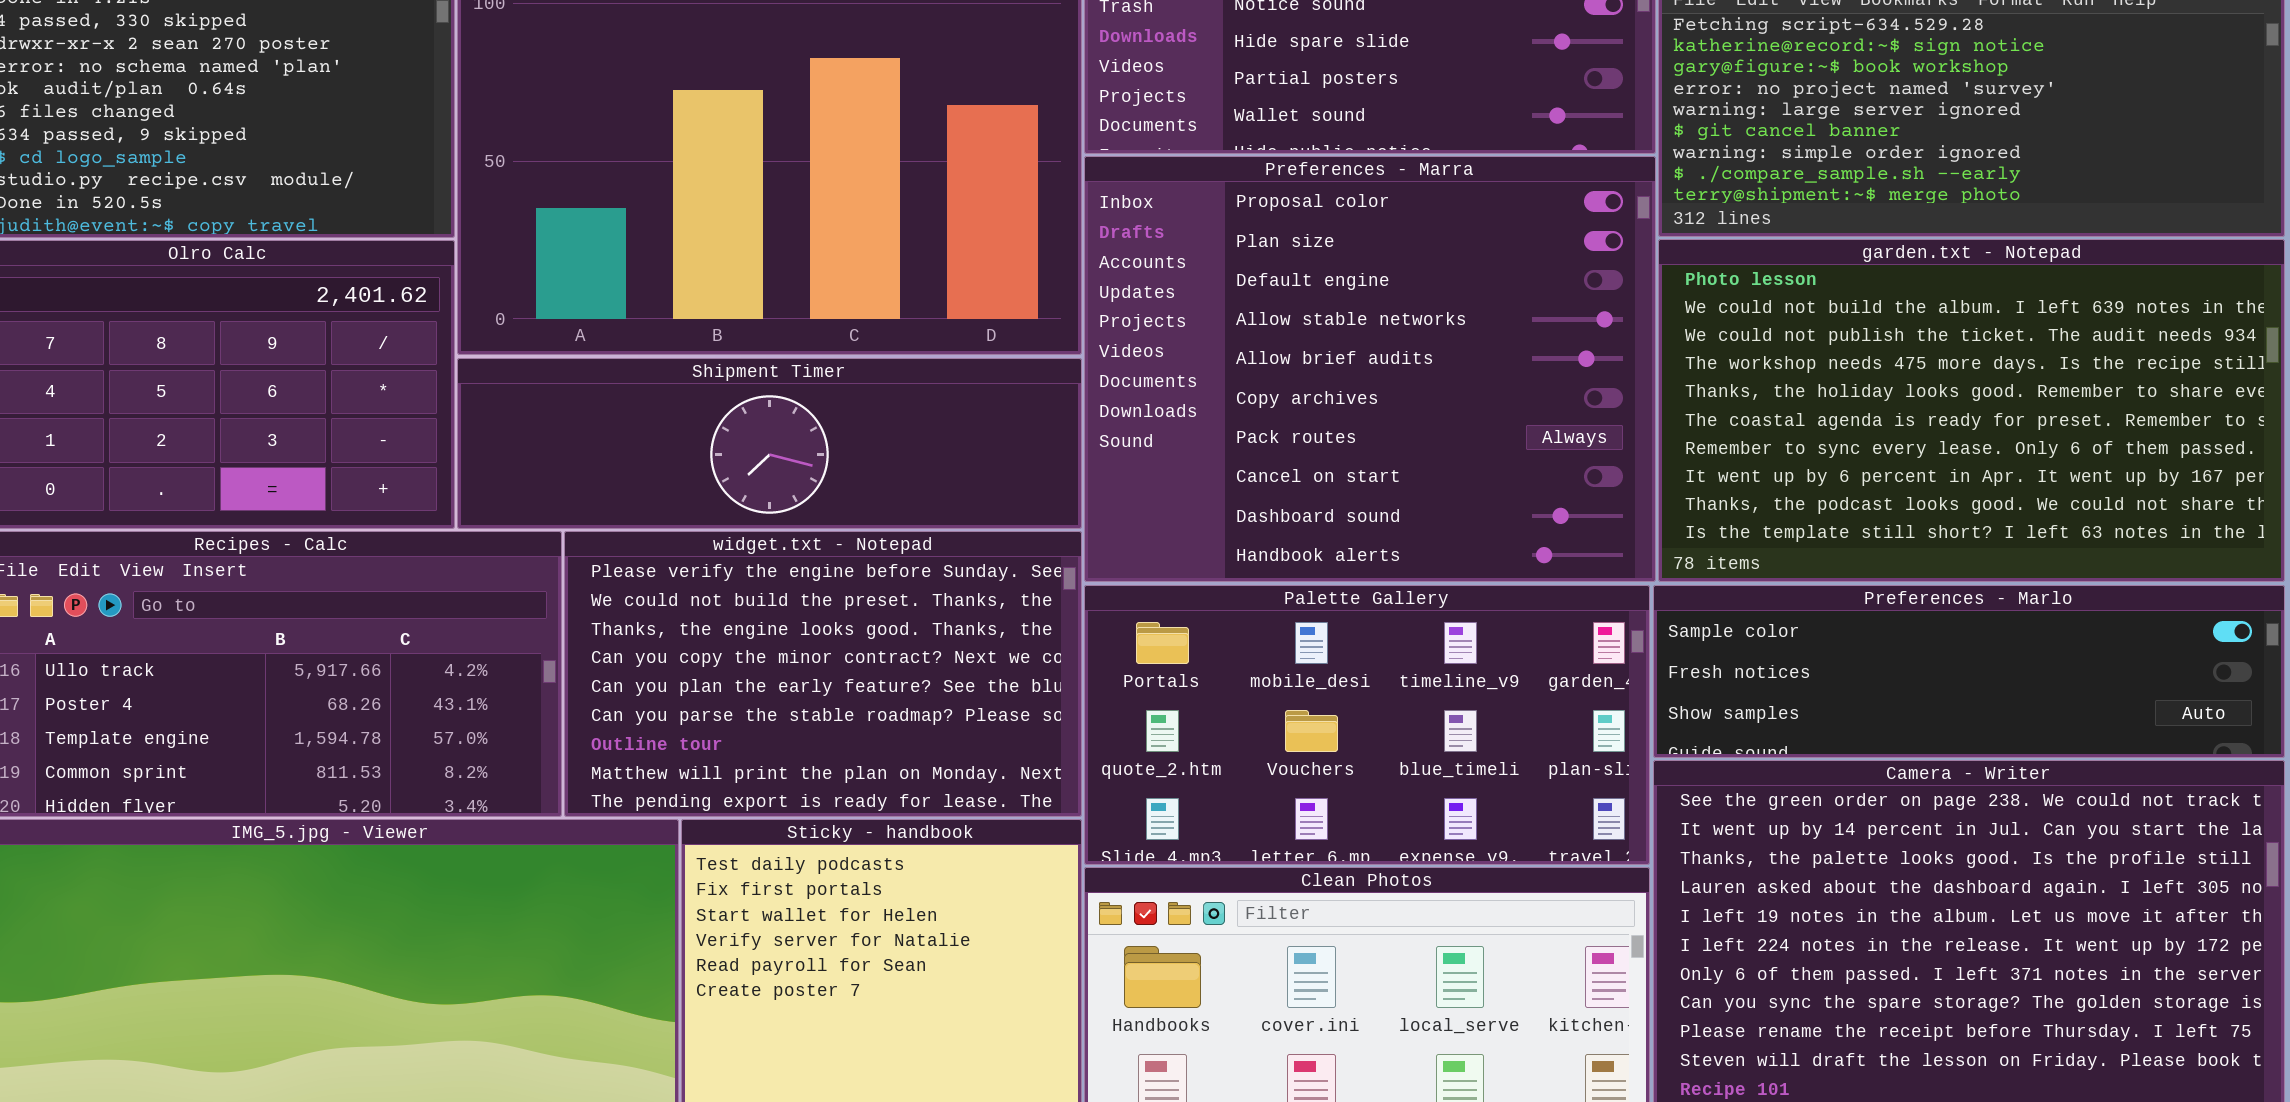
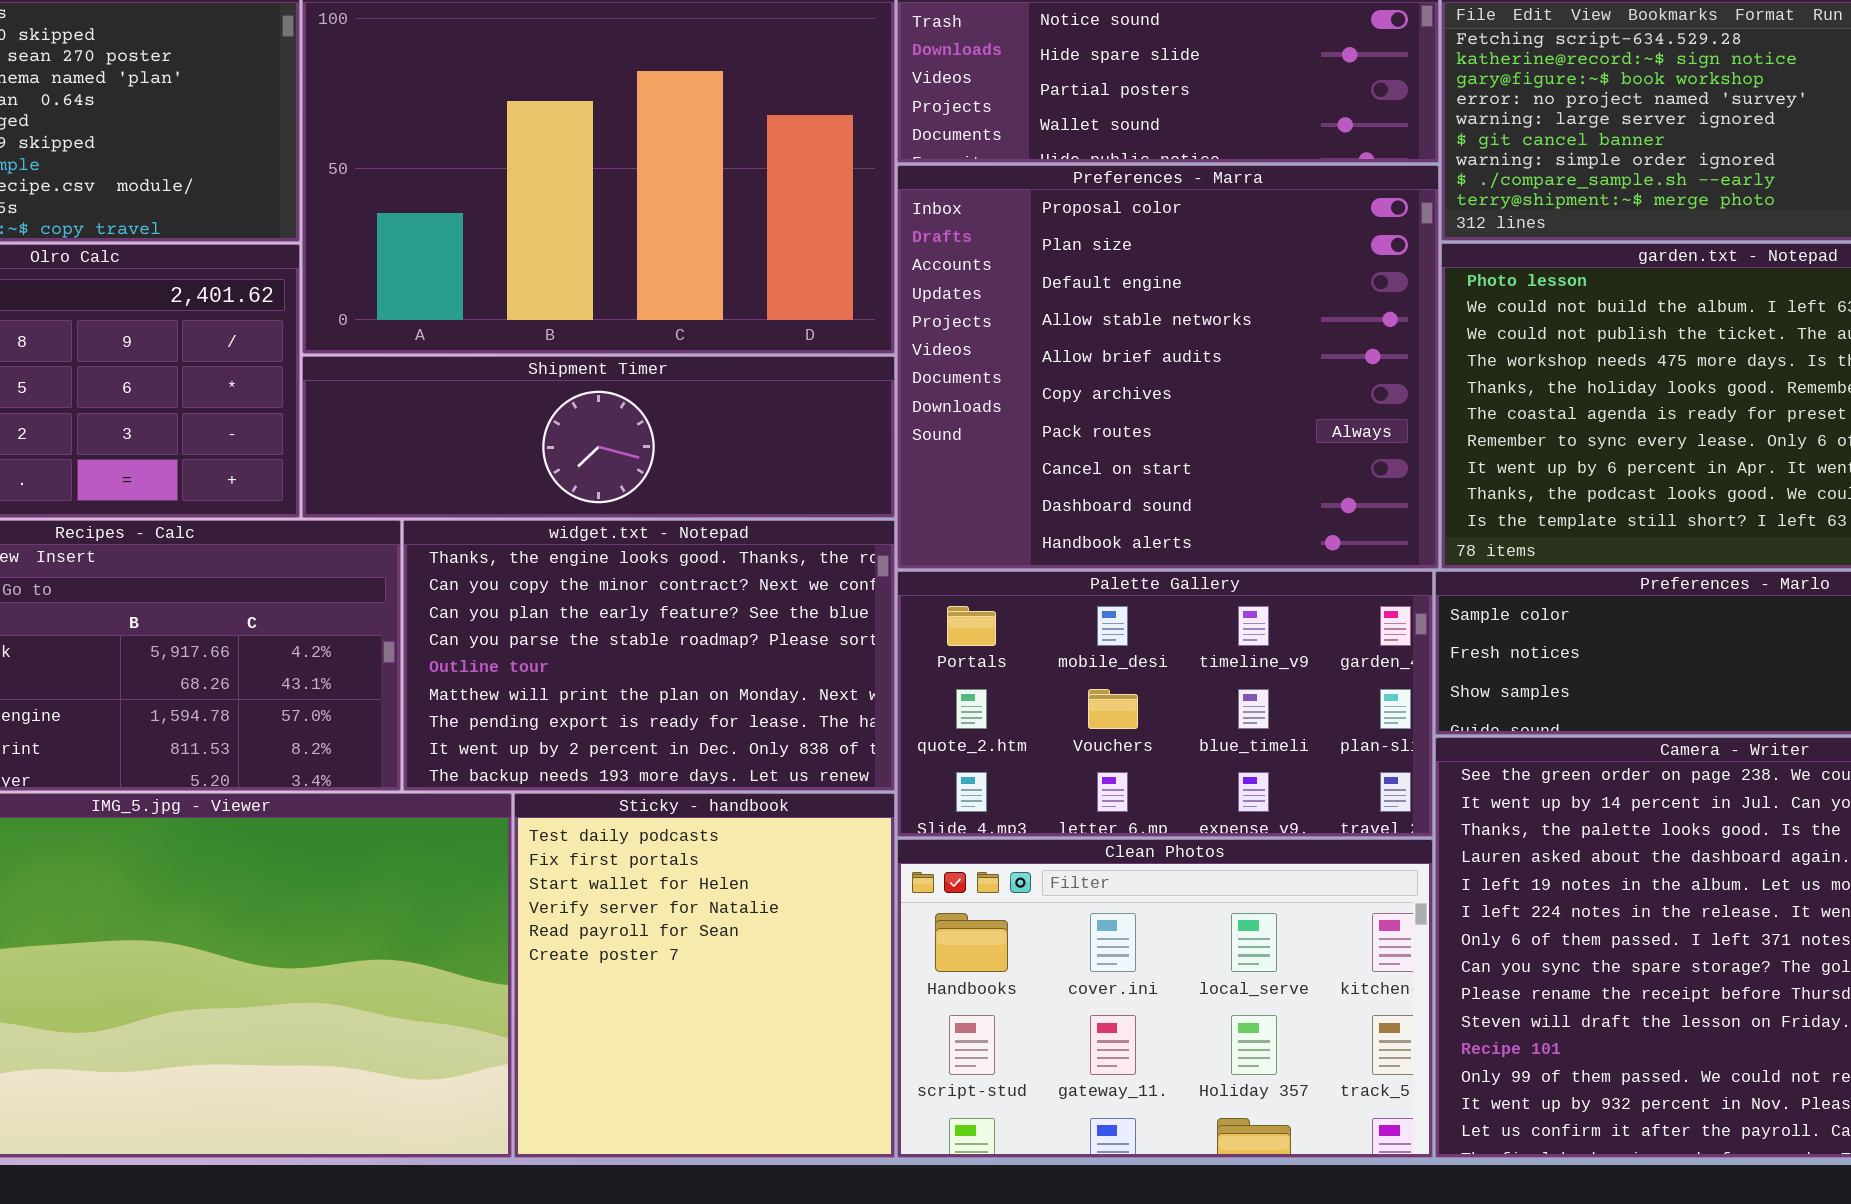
widget.txt - Notepad: [564,531,1082,817] -> [403,520,895,791], scrolled down 2 rows

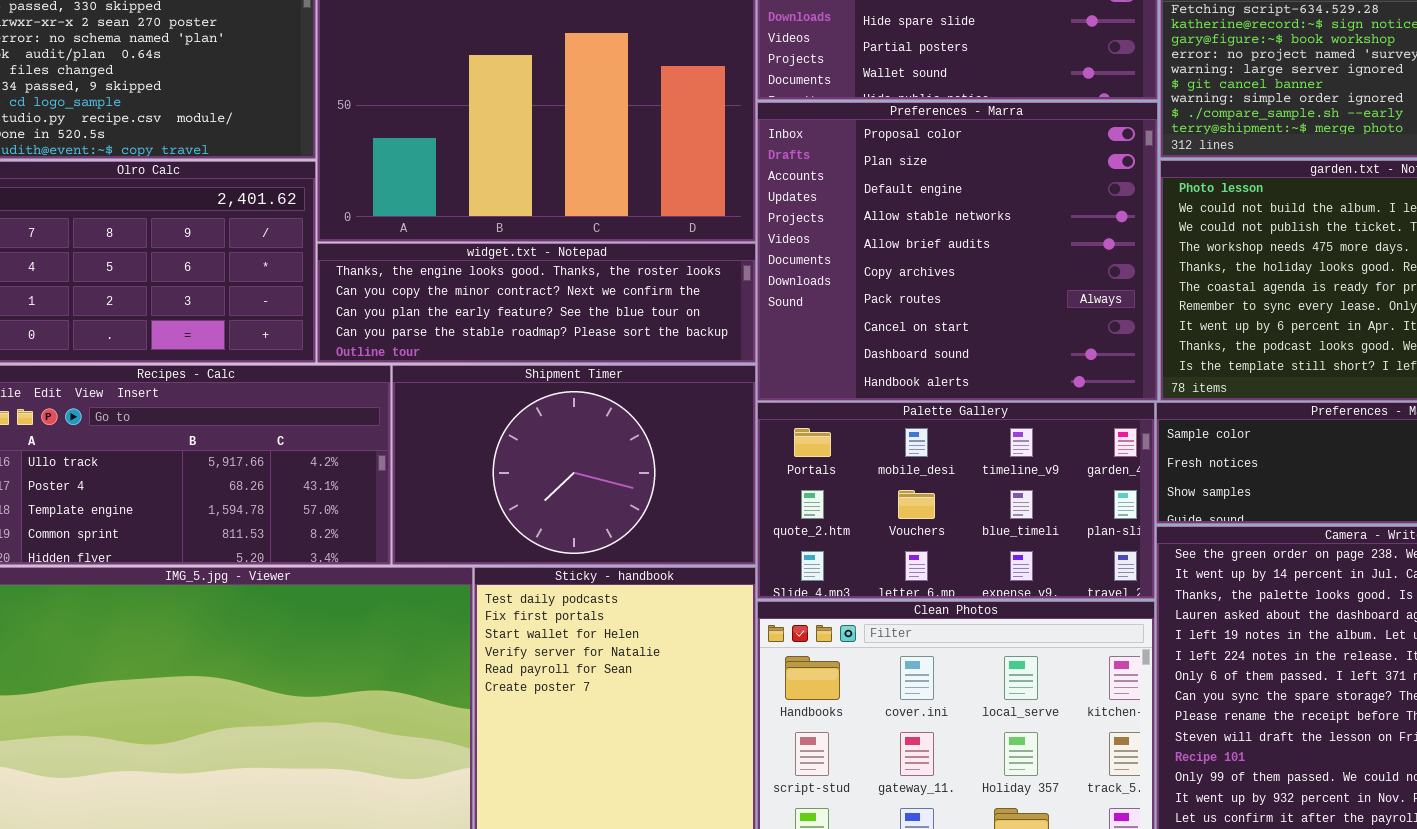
Shipment Timer: [302,356,895,518] -> [392,365,756,565], moved, resized
widget.txt - Notepad: [403,520,895,791] -> [317,243,756,363], moved, resized

